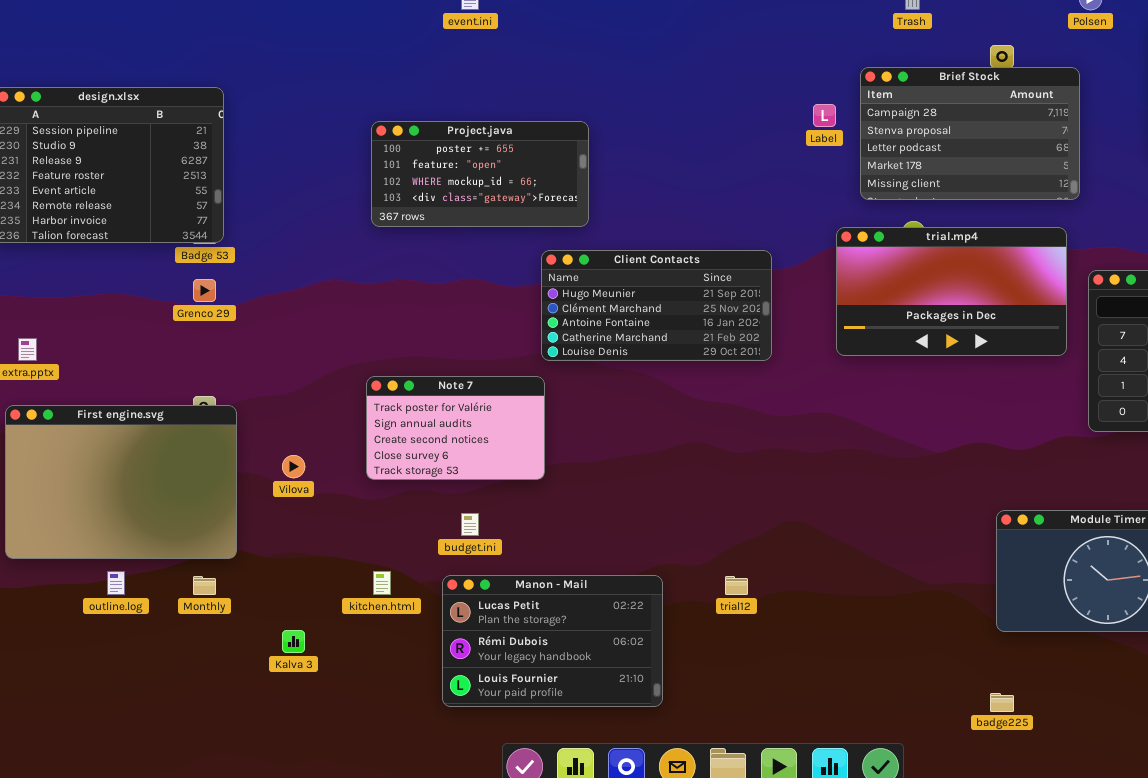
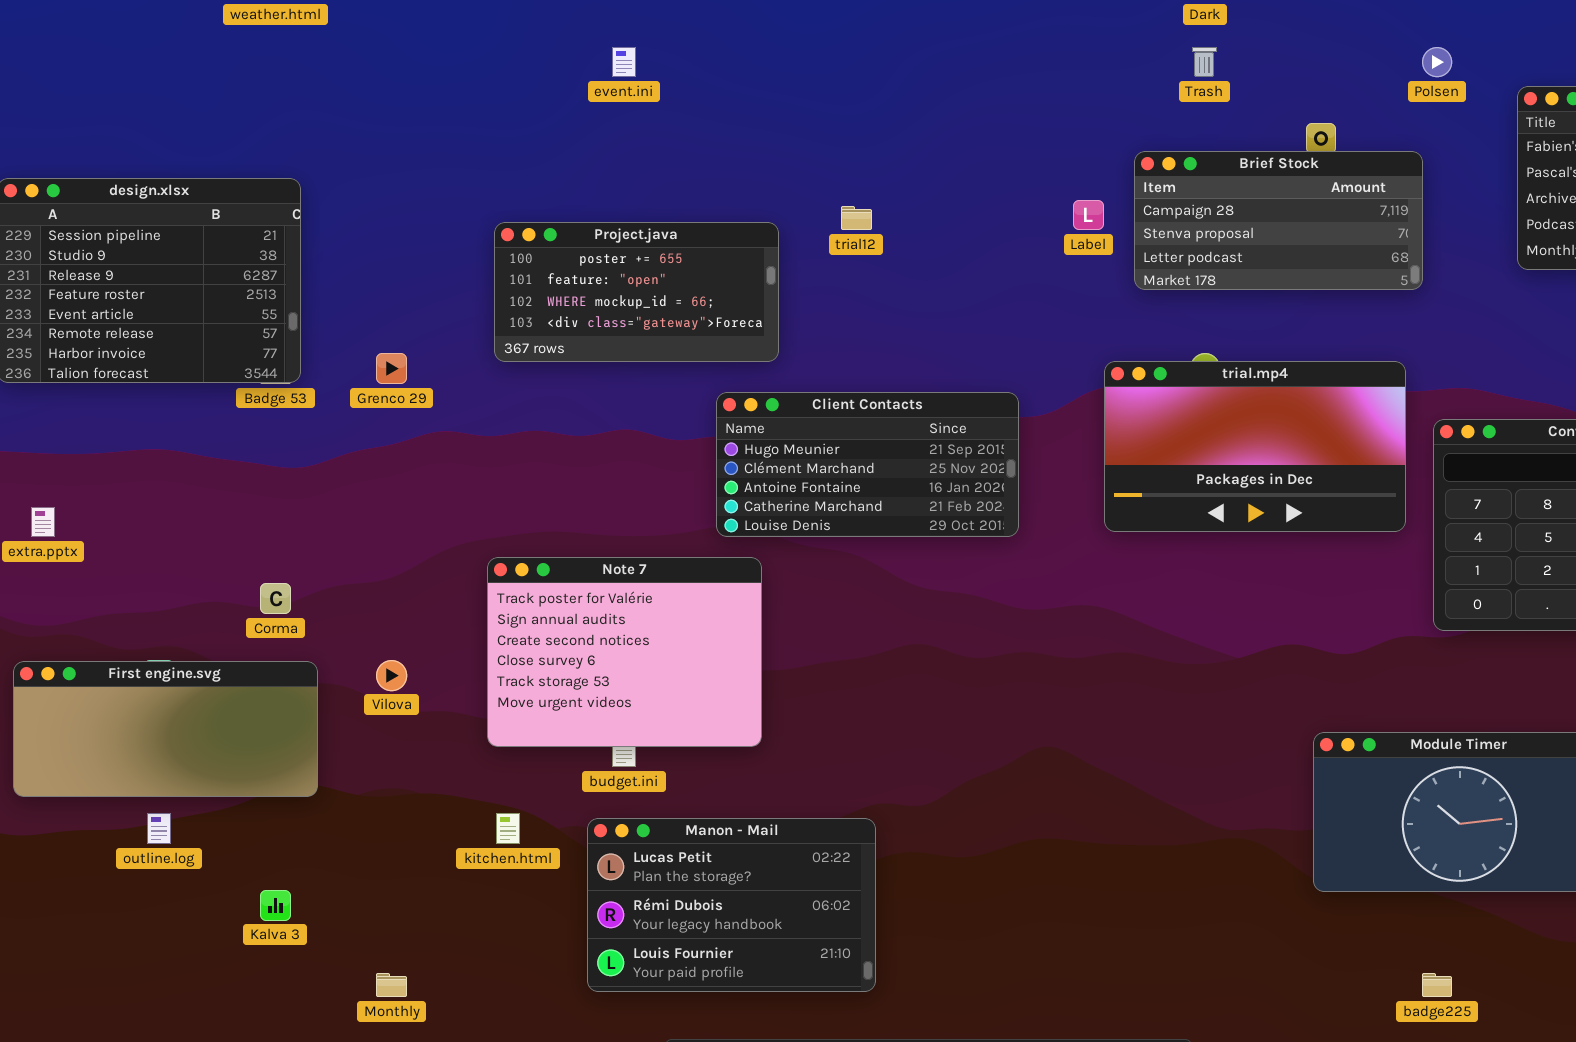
Brief Stock: [860,67,1080,200] -> [1134,151,1423,290], resized
Grenco 29: [193,279,216,302] -> [376,353,407,384], moved
Note 7: [366,376,545,480] -> [487,557,762,747], resized
First engine.svg: [5,405,237,559] -> [13,661,318,797], resized
Monthly: [193,576,216,595] -> [376,973,407,997], moved
trial12: [725,576,748,595] -> [841,206,872,230], moved
Kalva 3: [282,630,305,653] -> [260,890,291,921], moved
badge225: [990,693,1014,712] -> [1422,973,1452,997], moved

